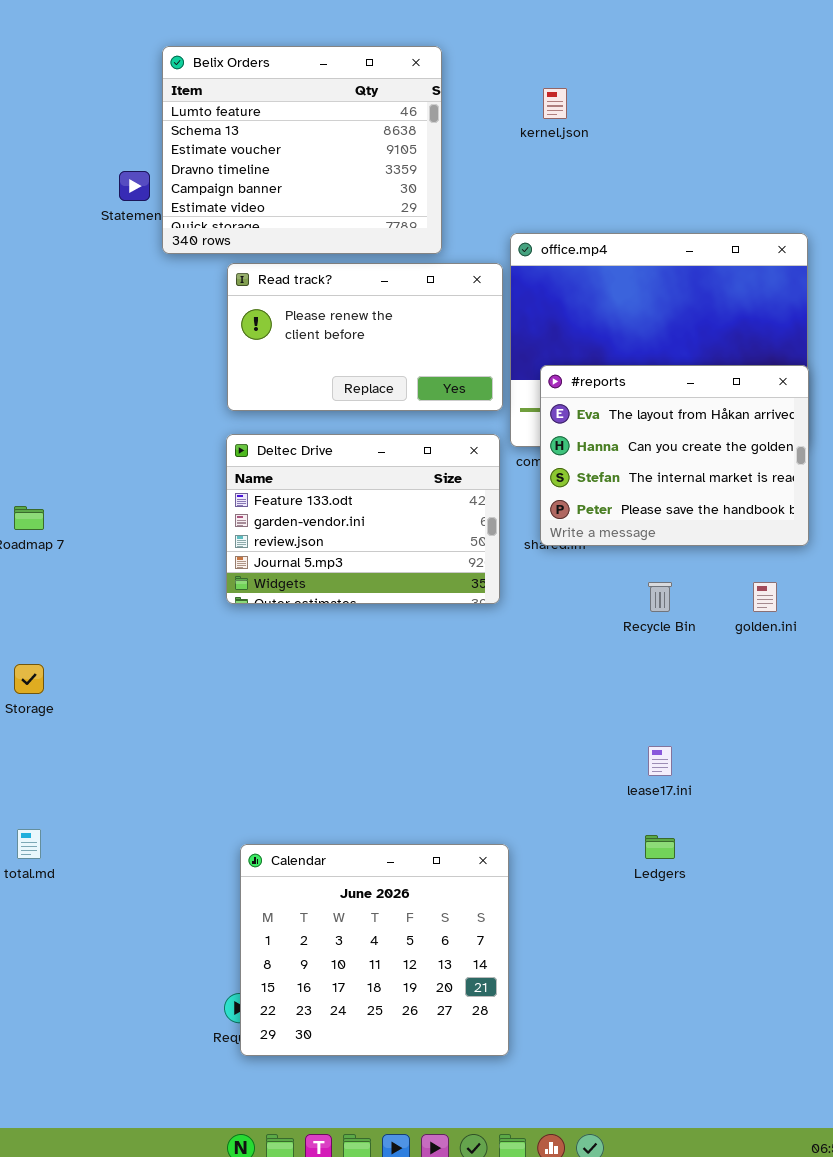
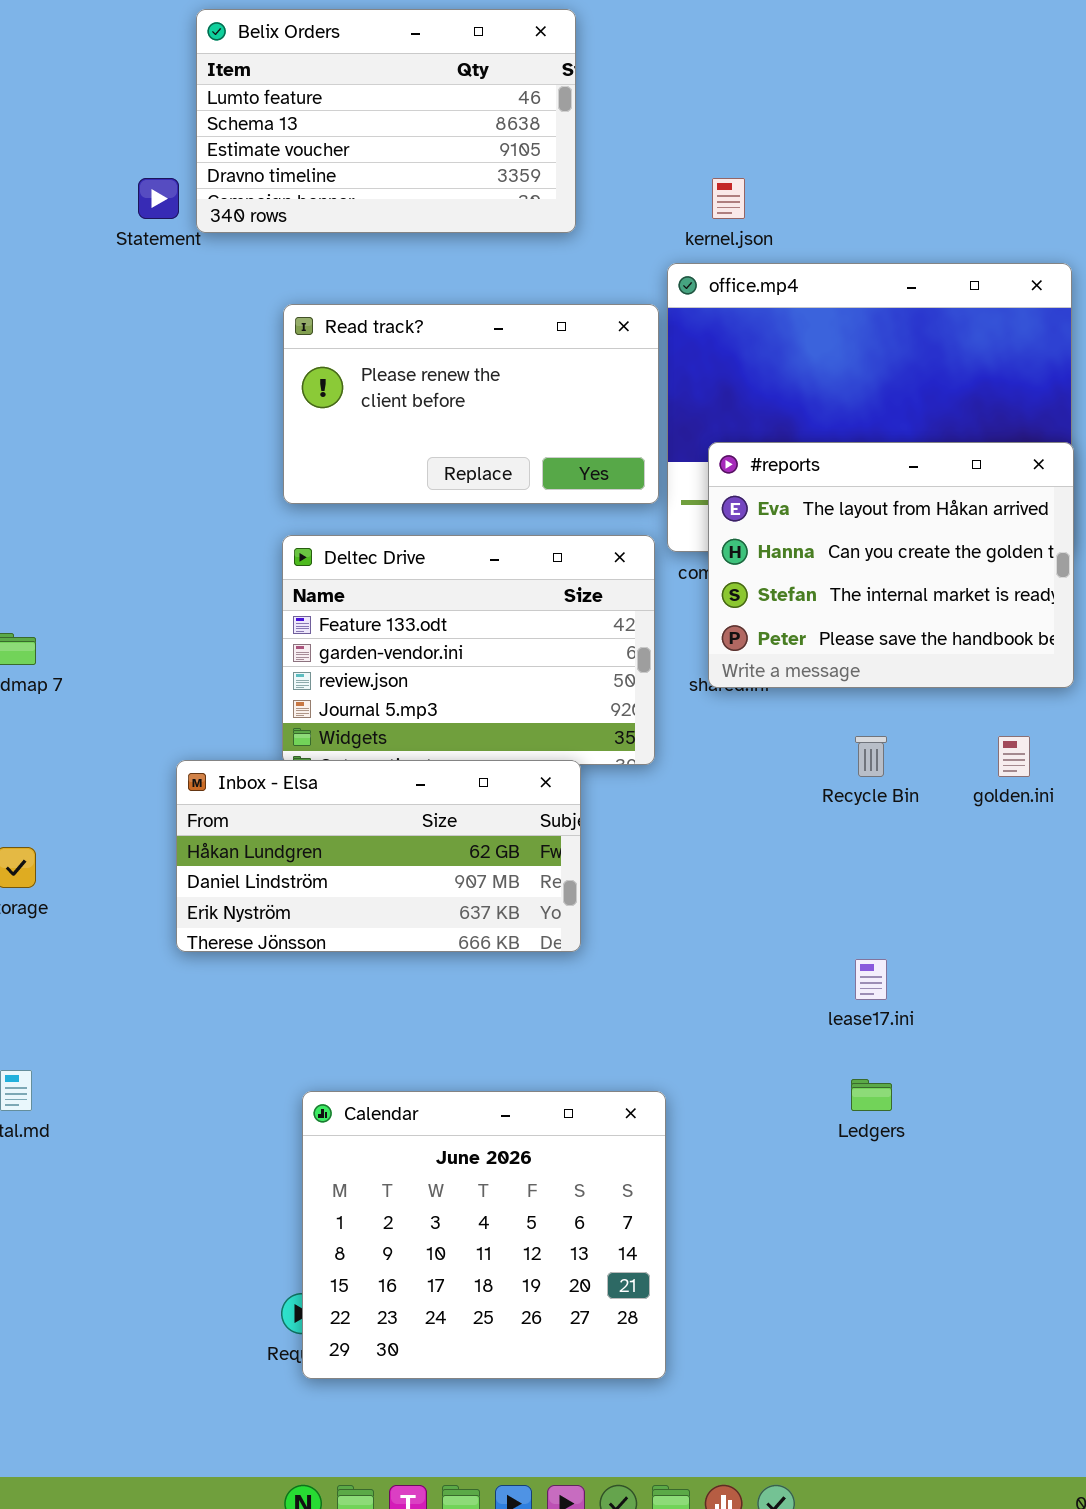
Belix Orders: [162,46,442,254] -> [196,9,576,233], resized
kernel.json: [543,88,567,119] -> [712,178,745,219], moved
Inbox - Elsa: none -> [176,760,581,952], opened

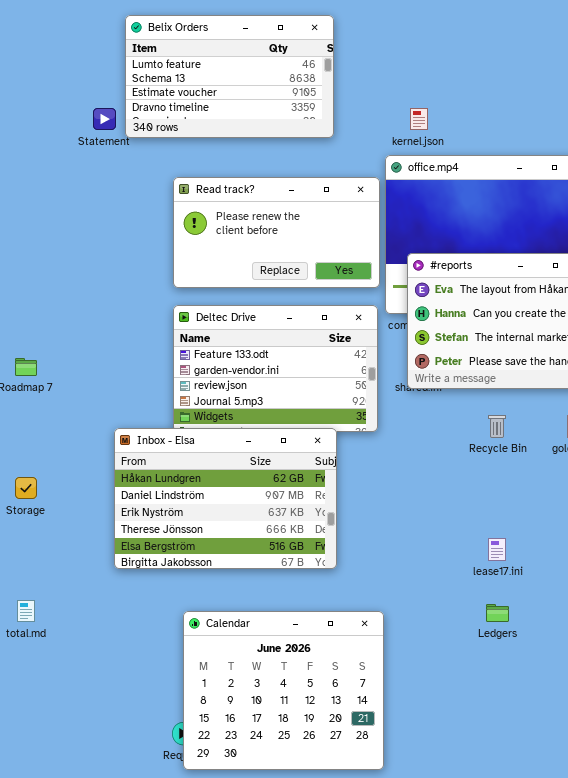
Inbox - Elsa: [176,760,581,952] -> [114,428,337,569], resized

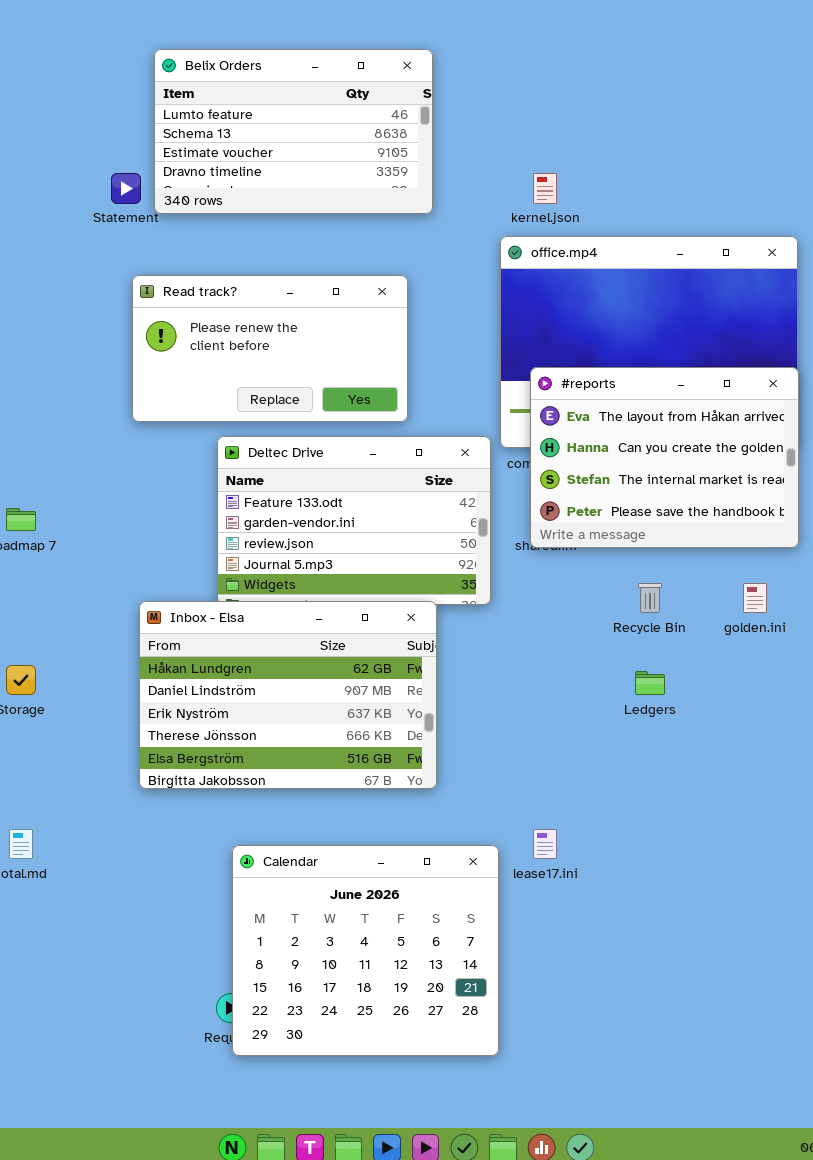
Read track?: [173,177,380,288] -> [132,275,408,422], moved
lease17.ini: [488,538,506,561] -> [533,829,557,859], moved
Ledgers: [486,604,509,622] -> [635,671,665,695], moved

